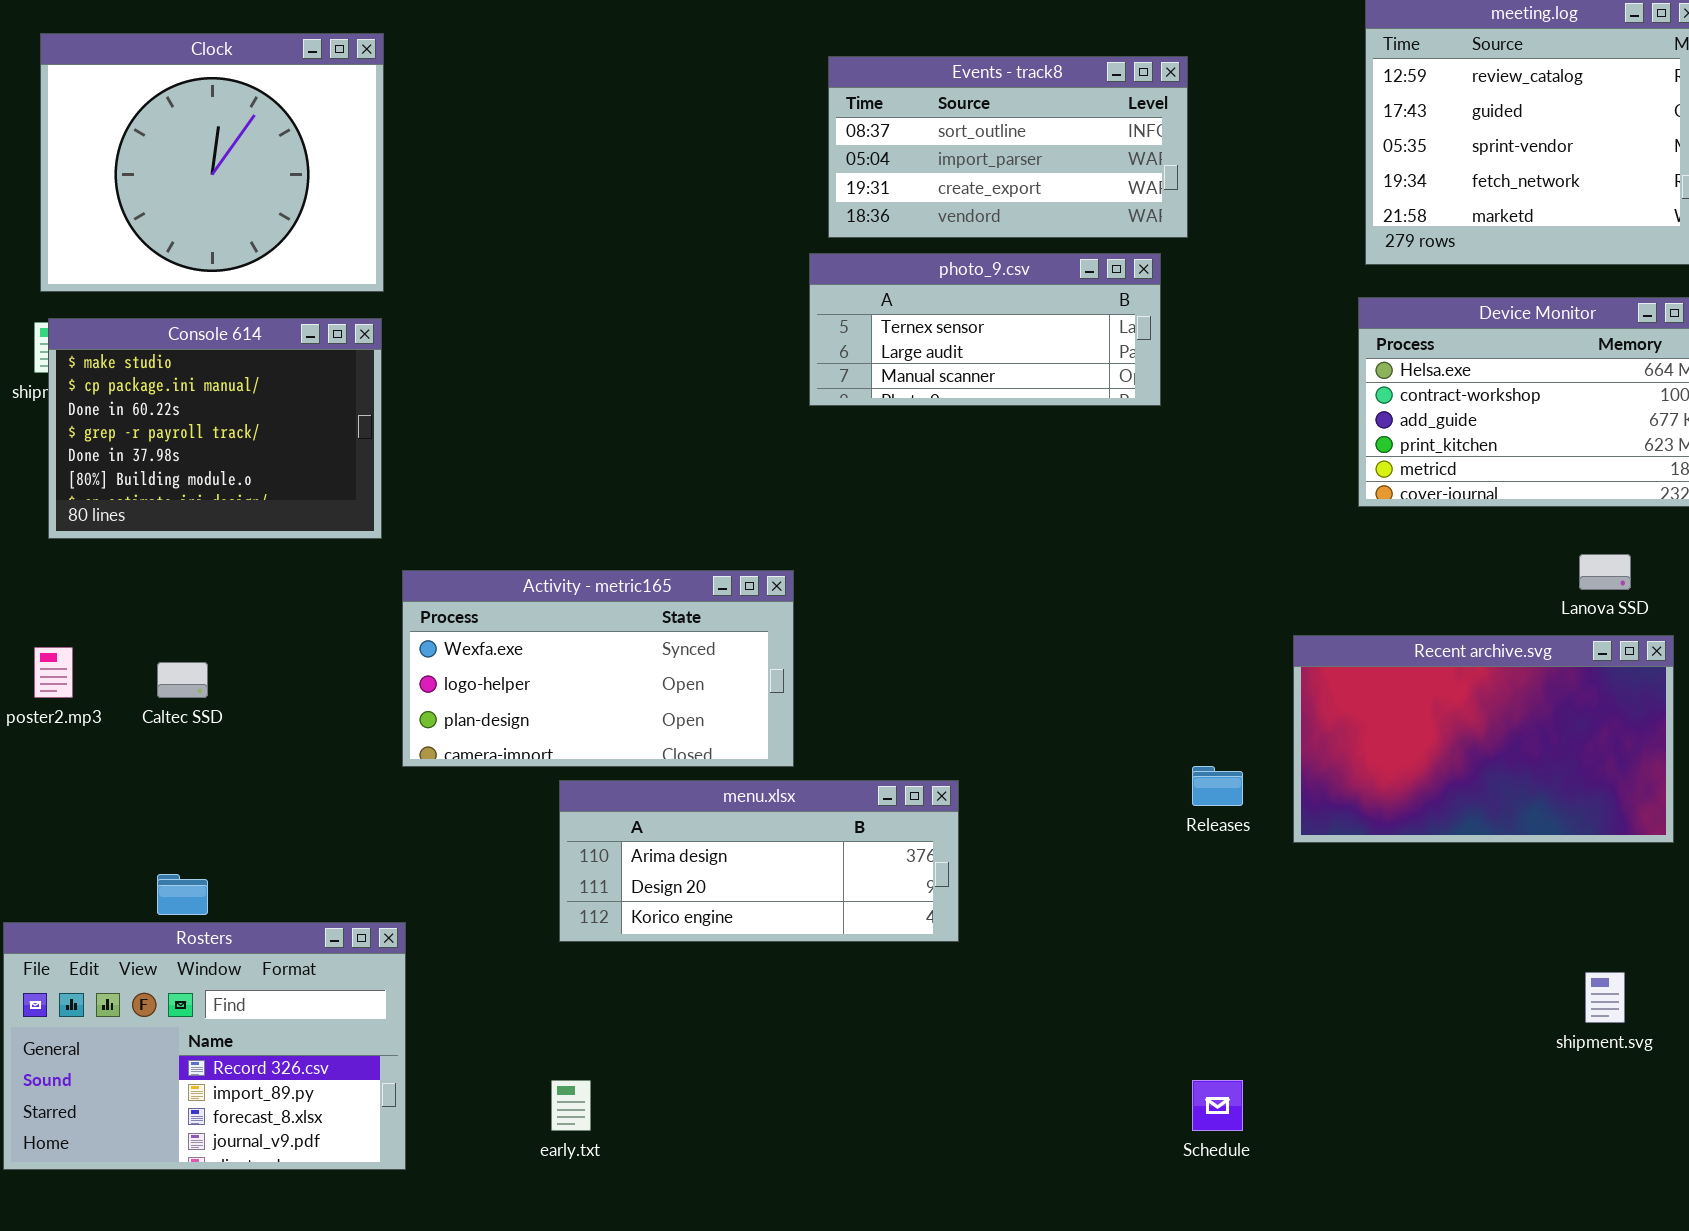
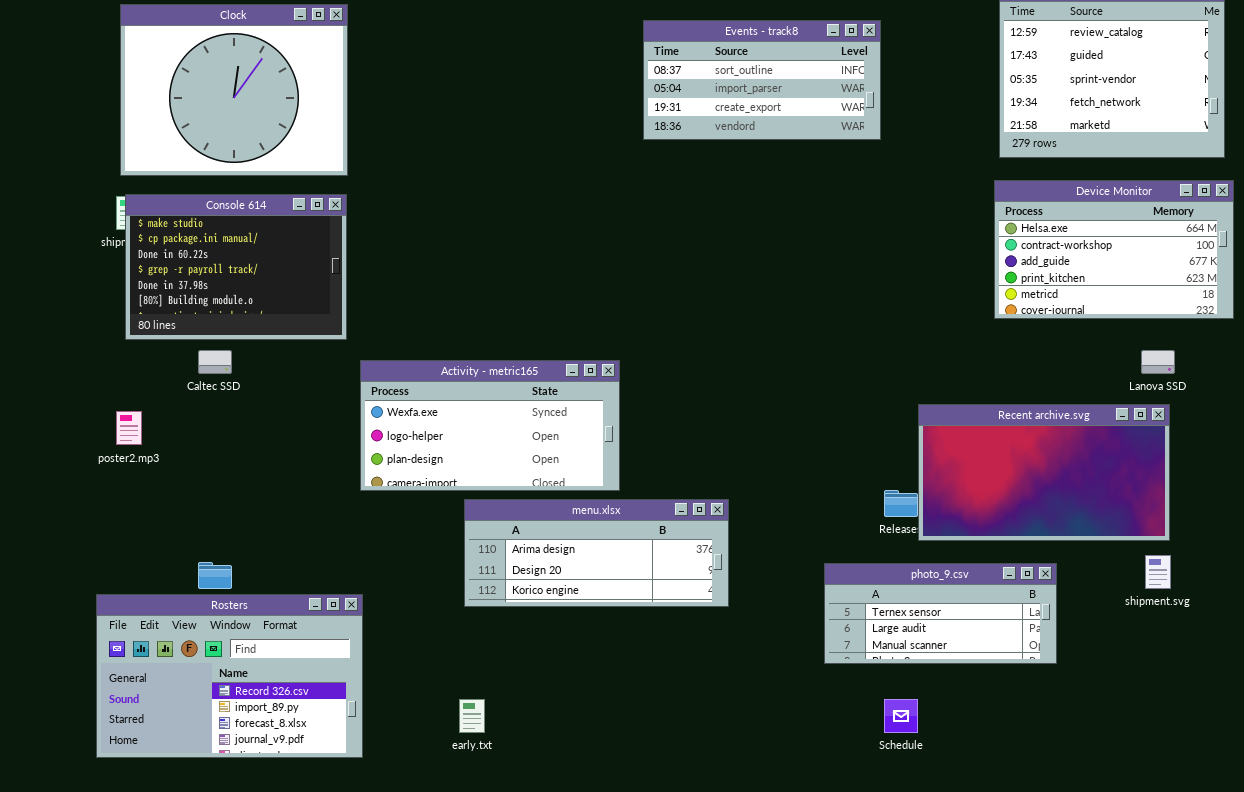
photo_9.csv: [809,253,1161,406] -> [824,563,1057,664], moved
Recent archive.svg: [1293,635,1674,843] -> [918,404,1170,541], moved
Caltec SSD: [157,662,208,698] -> [198,350,232,374], moved
shipment.svg: [1585,972,1625,1023] -> [1145,555,1171,589], moved

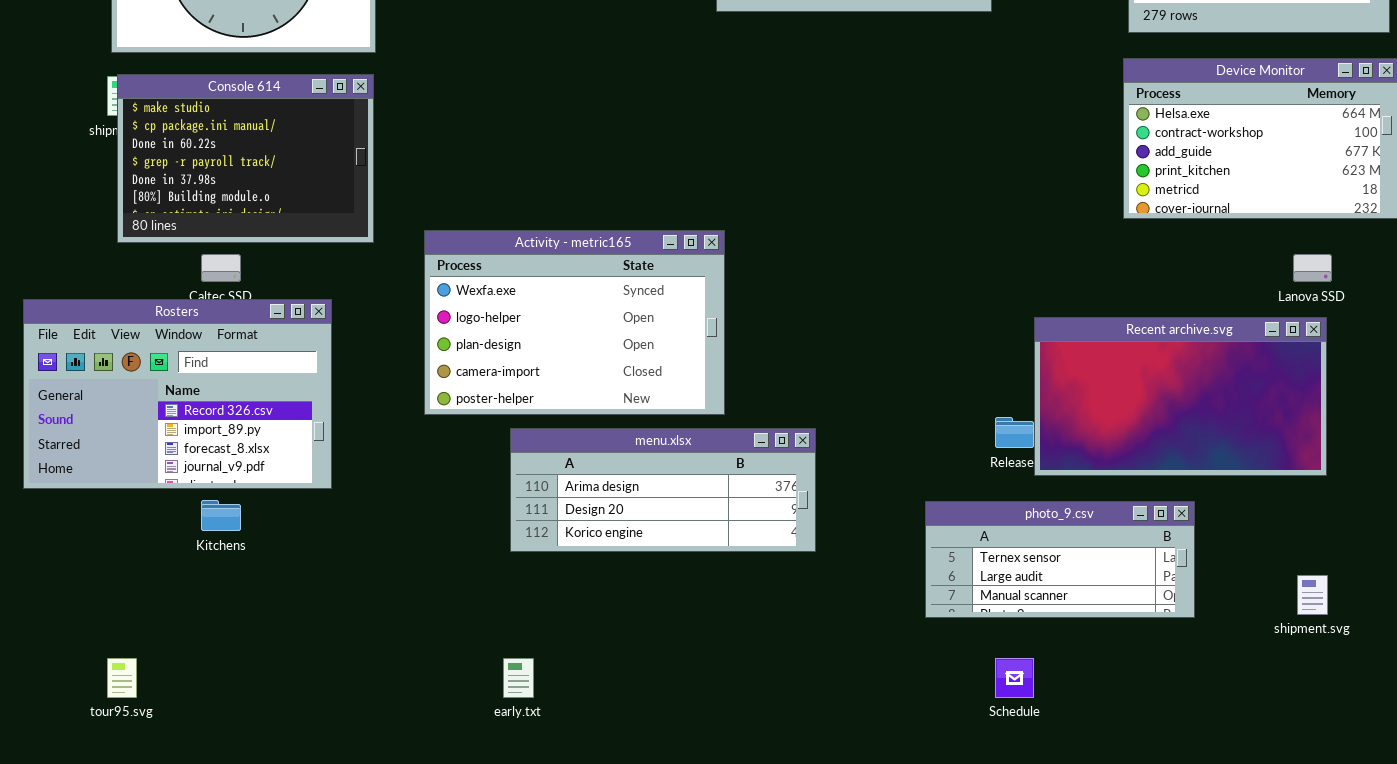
Activity - metric165: [360,360,620,491] -> [424,230,725,415], moved, resized
shipment.svg: [1145,555,1171,589] -> [1297,575,1328,615], moved
Rosters: [96,594,363,758] -> [23,299,332,489], moved

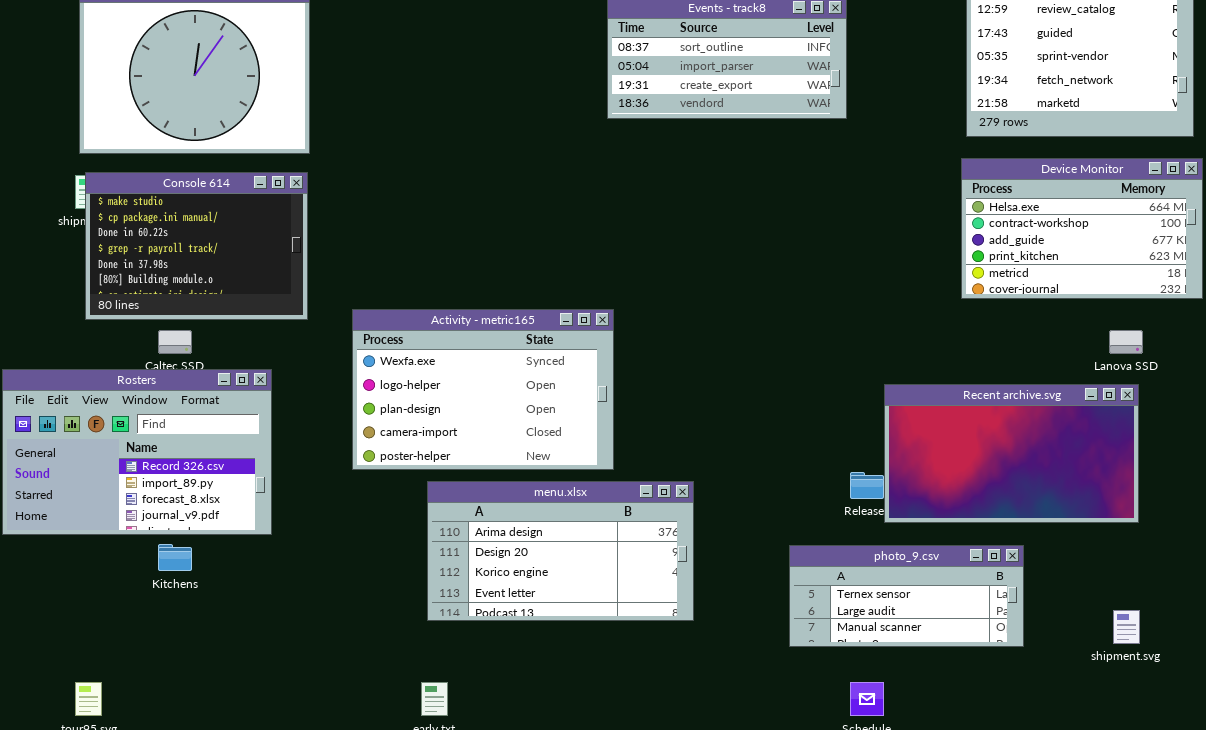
menu.xlsx: [510,428,816,552] -> [427,481,694,621], resized

